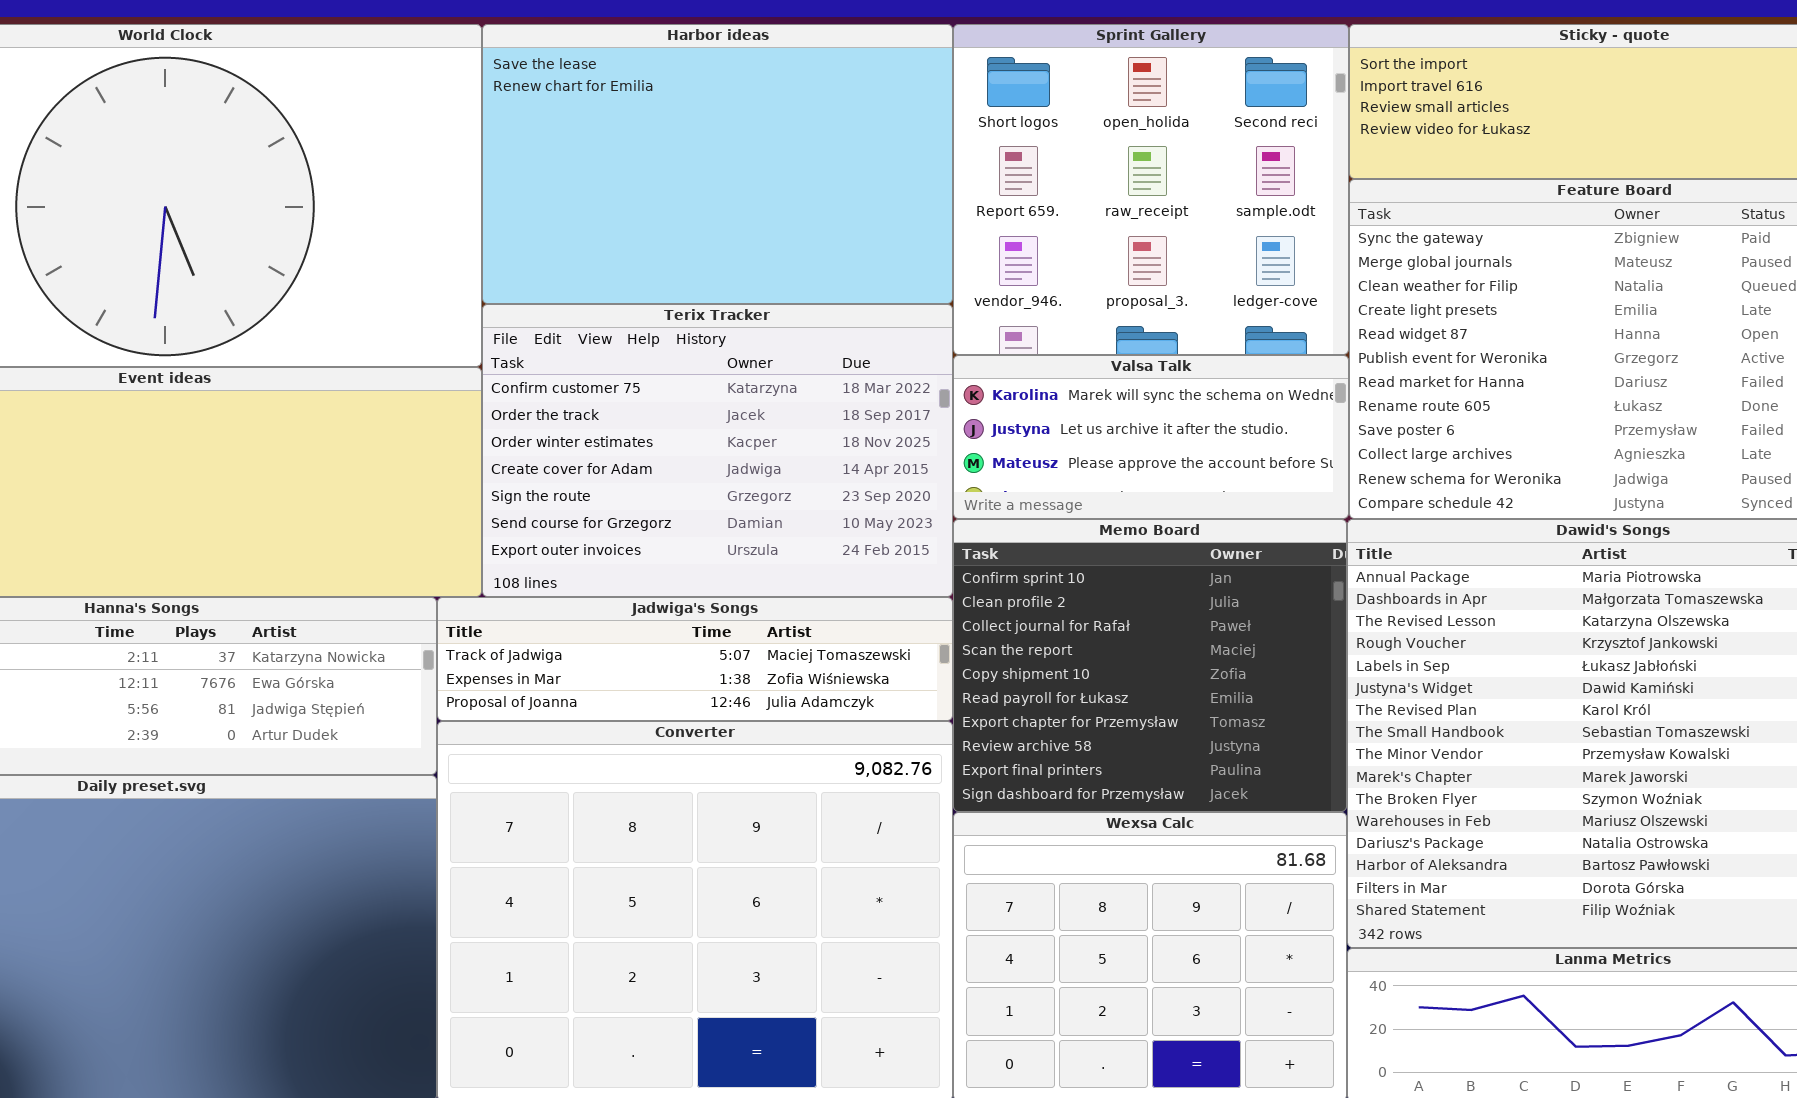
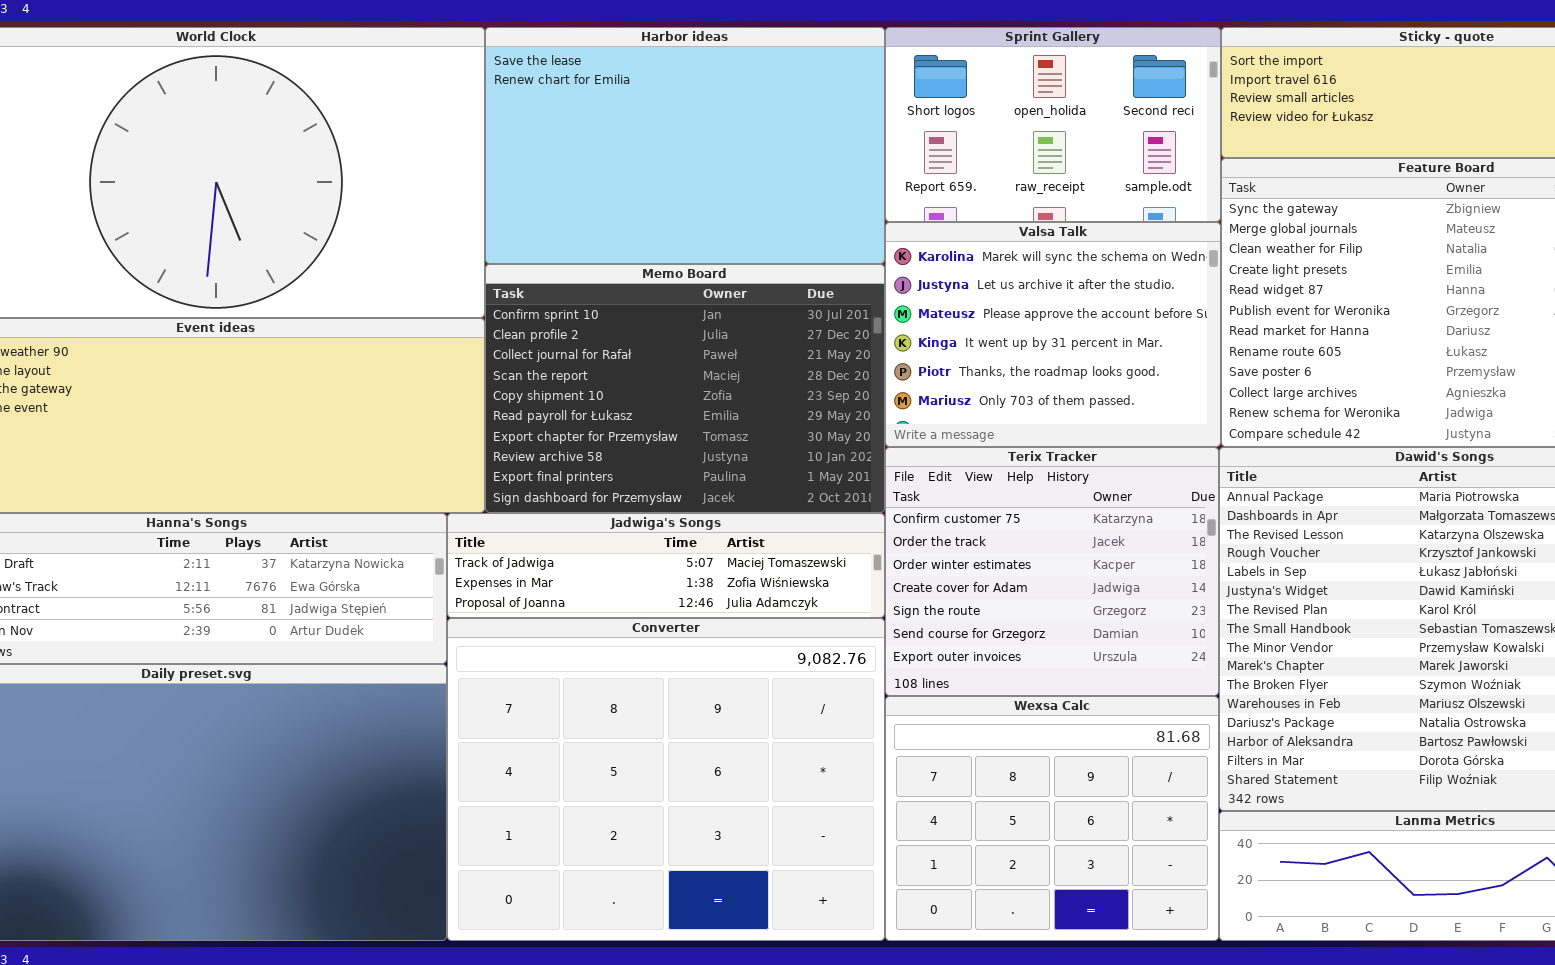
Sprint Gallery: [953,24,1349,355] -> [885,27,1221,222], resized
Terix Tracker: [482,304,953,597] -> [885,447,1219,696], moved, resized
Valsa Talk: [953,355,1349,519] -> [885,222,1221,447], resized
Memo Board: [953,519,1347,812] -> [485,264,885,513], moved, resized

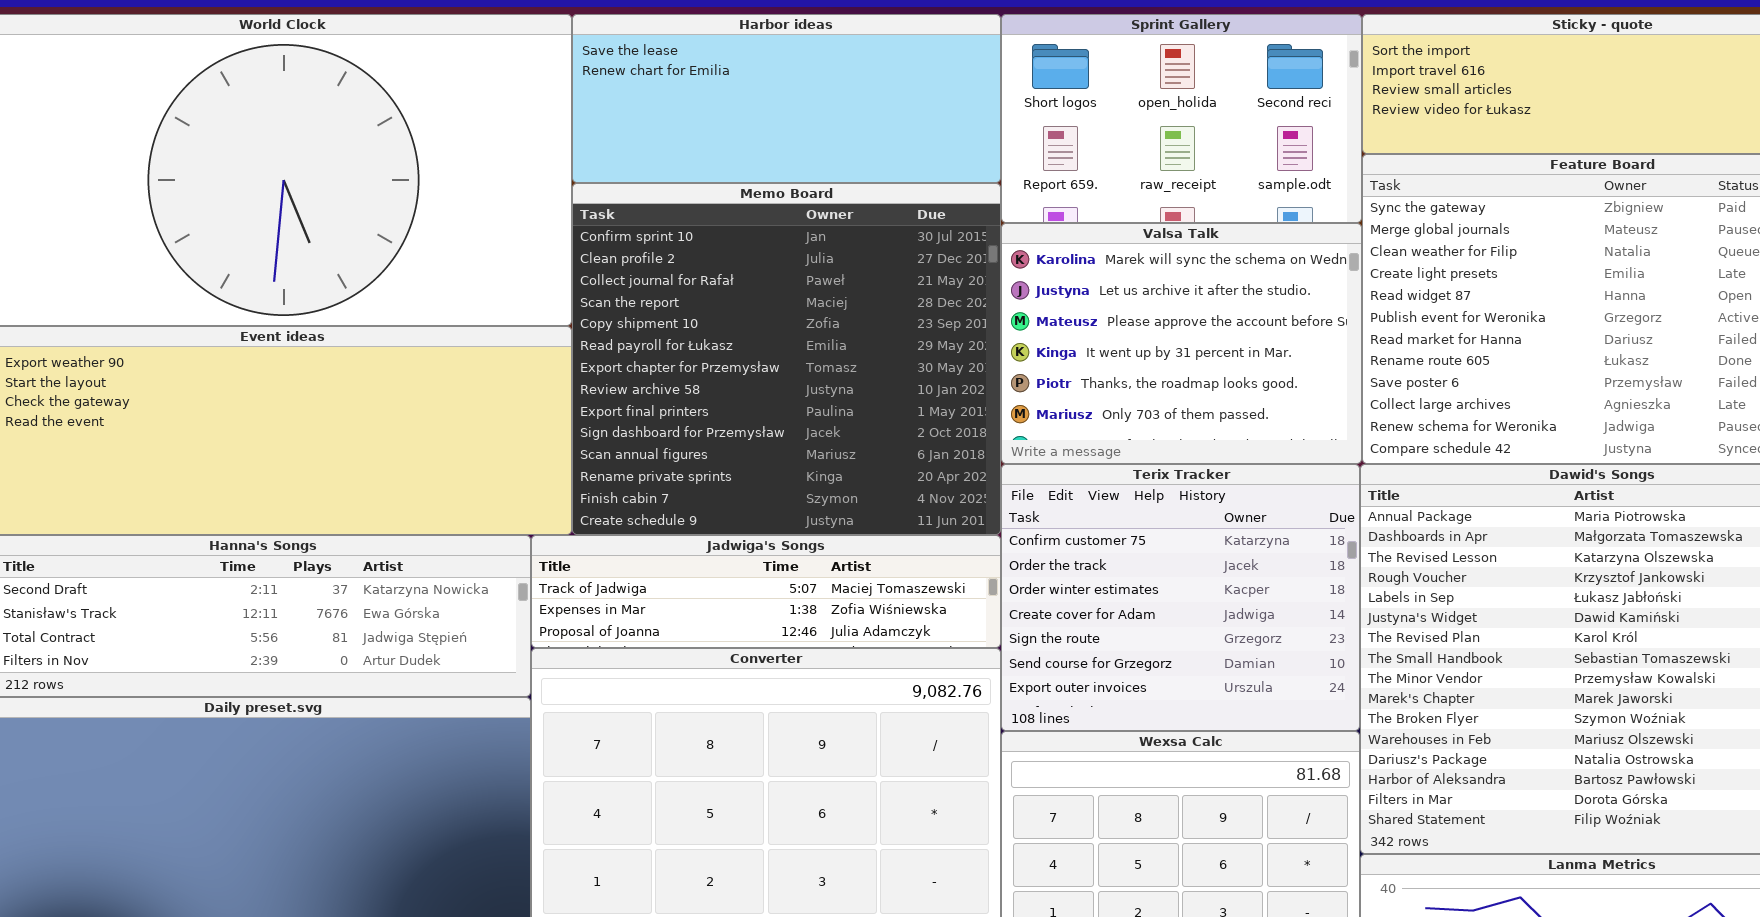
Harbor ideas: [485,27,885,264] -> [572,14,1001,183], resized
Memo Board: [485,264,885,513] -> [572,183,1001,535], resized

